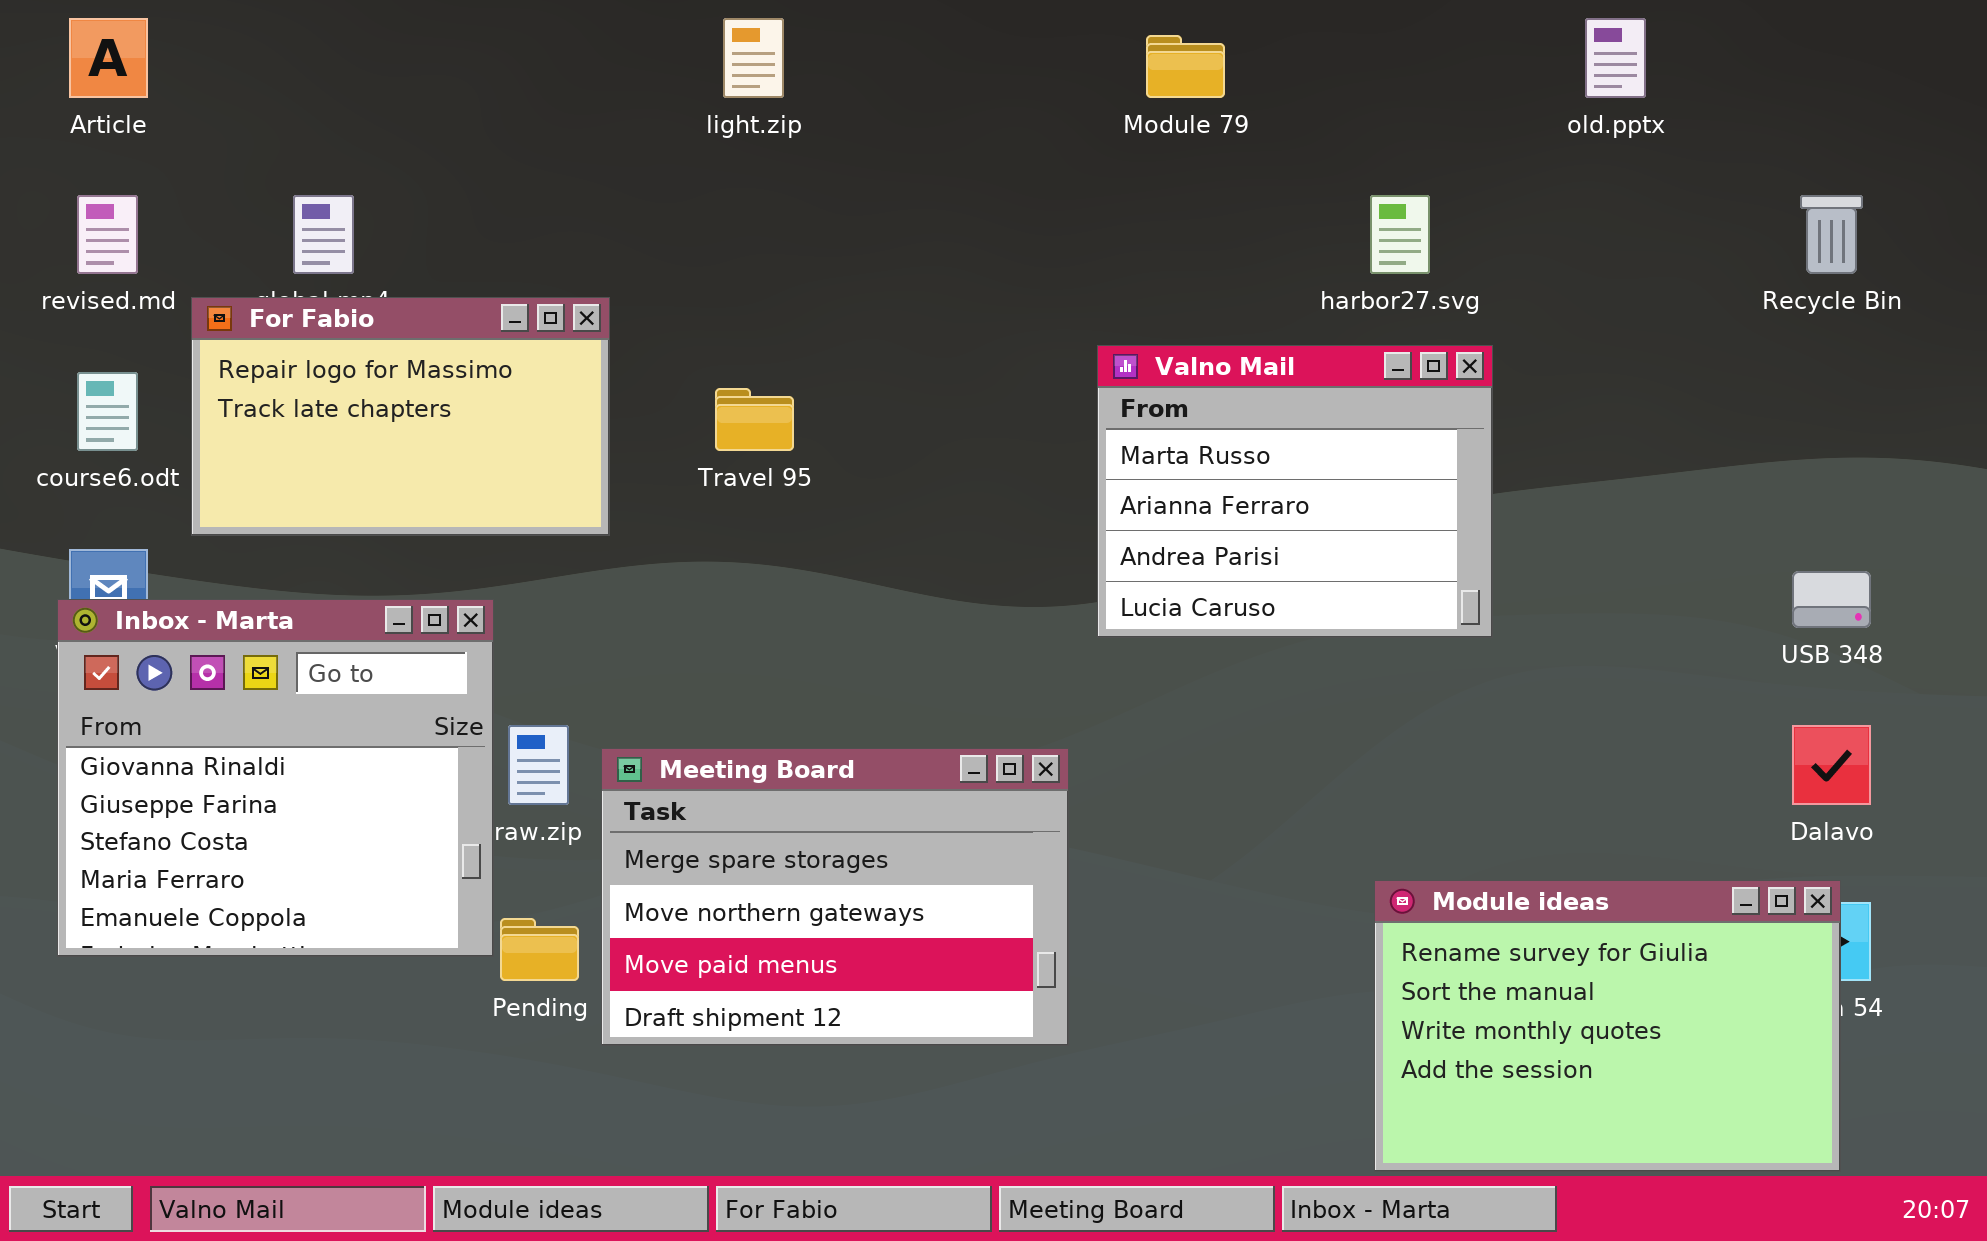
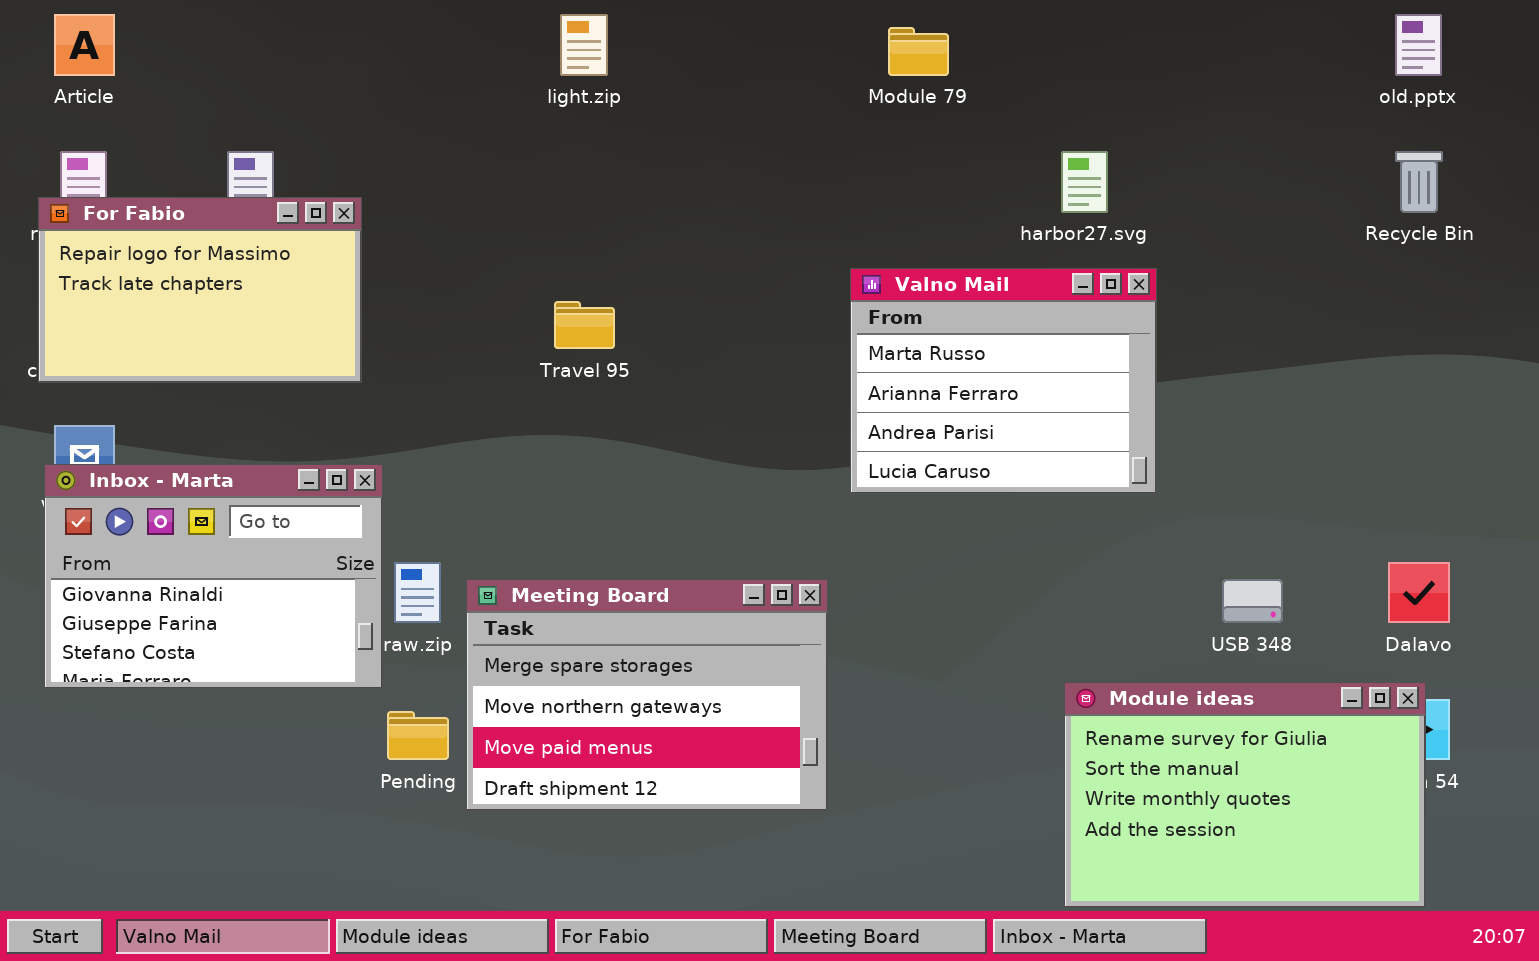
old.pptx: [1585,18,1646,98] -> [1395,14,1442,76], moved
For Fabio: [191,297,610,536] -> [38,197,362,383], moved
USB 348: [1792,571,1871,628] -> [1222,579,1283,623], moved
Inbox - Marta: [57,599,494,957] -> [44,464,383,689], resized

